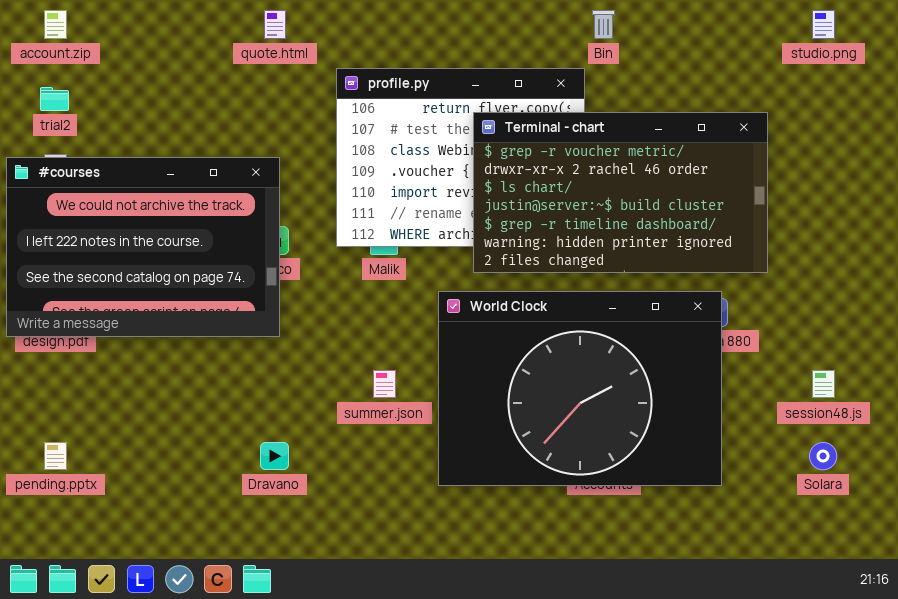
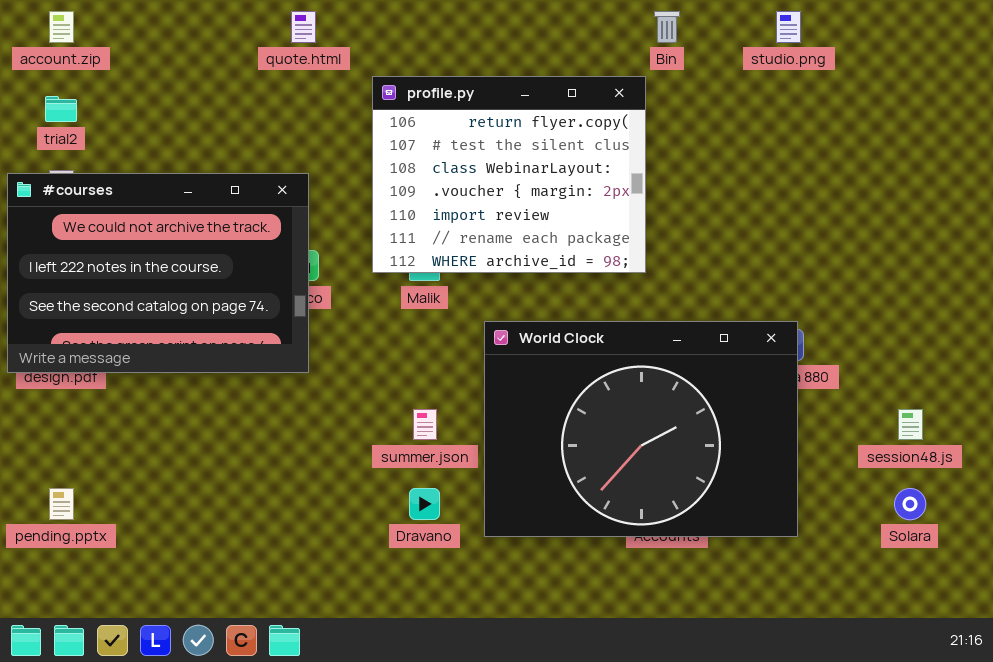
studio.png: [812,10,835,39] -> [776,11,801,43], moved
Terminal - chart: [473,112,768,273] -> none, closed
Dravano: [260,442,289,470] -> [409,488,440,520], moved

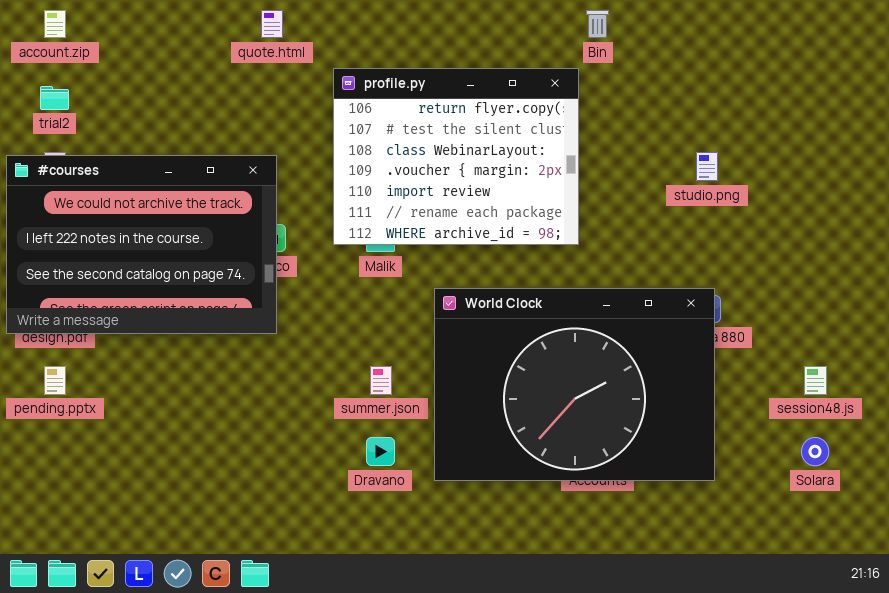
studio.png: [776,11,801,43] -> [696,152,718,181], moved
pending.pptx: [49,488,74,520] -> [44,366,66,395], moved

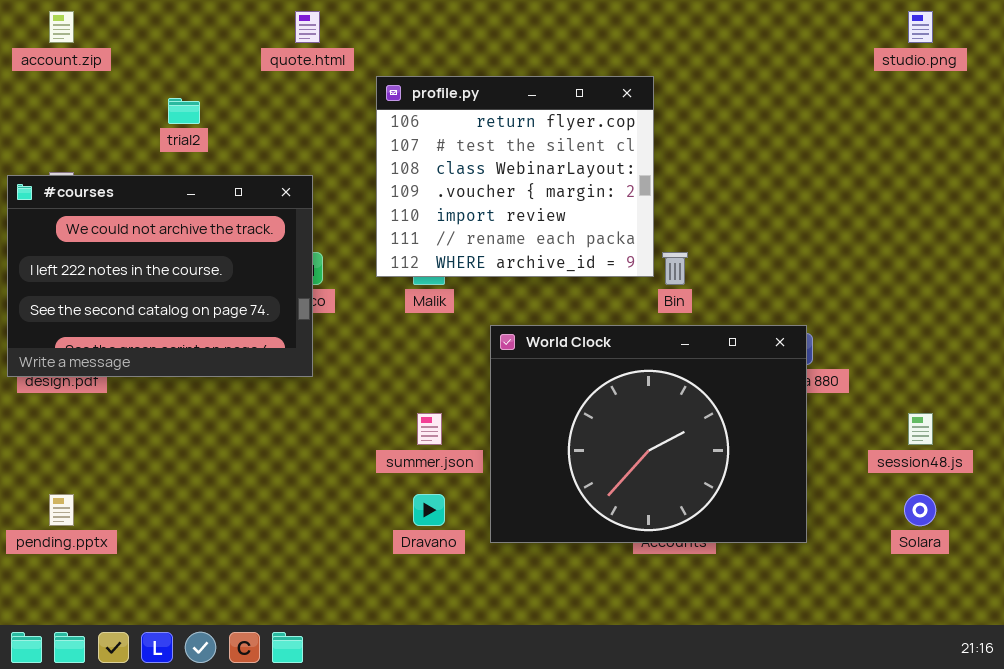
Bin: [586,10,609,38] -> [662,252,688,285], moved
trial2: [40,86,69,110] -> [168,98,200,124], moved
studio.png: [696,152,718,181] -> [908,11,933,43], moved
pending.pptx: [44,366,66,395] -> [49,494,74,526], moved

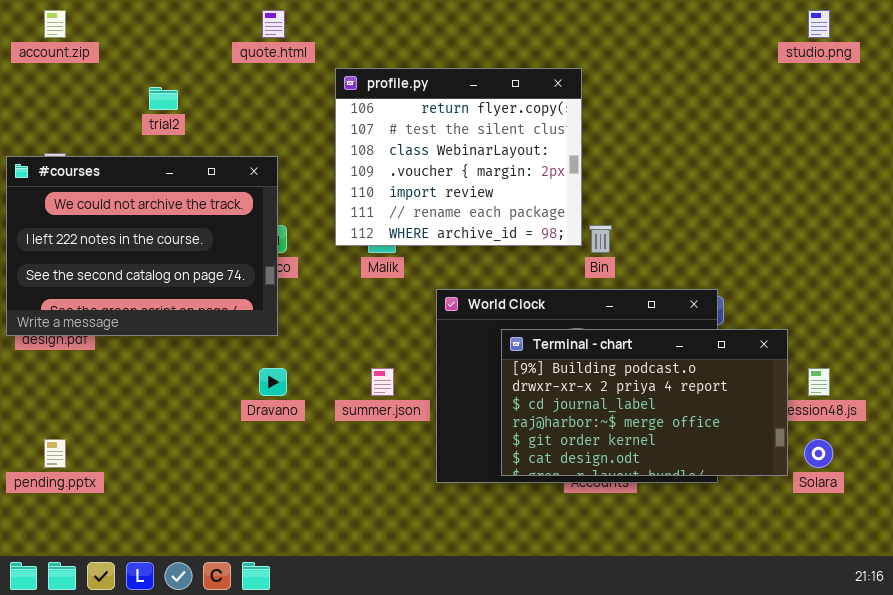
Terminal - chart: none -> [501,329,788,476], opened
Dravano: [413,494,445,526] -> [259,368,287,396], moved

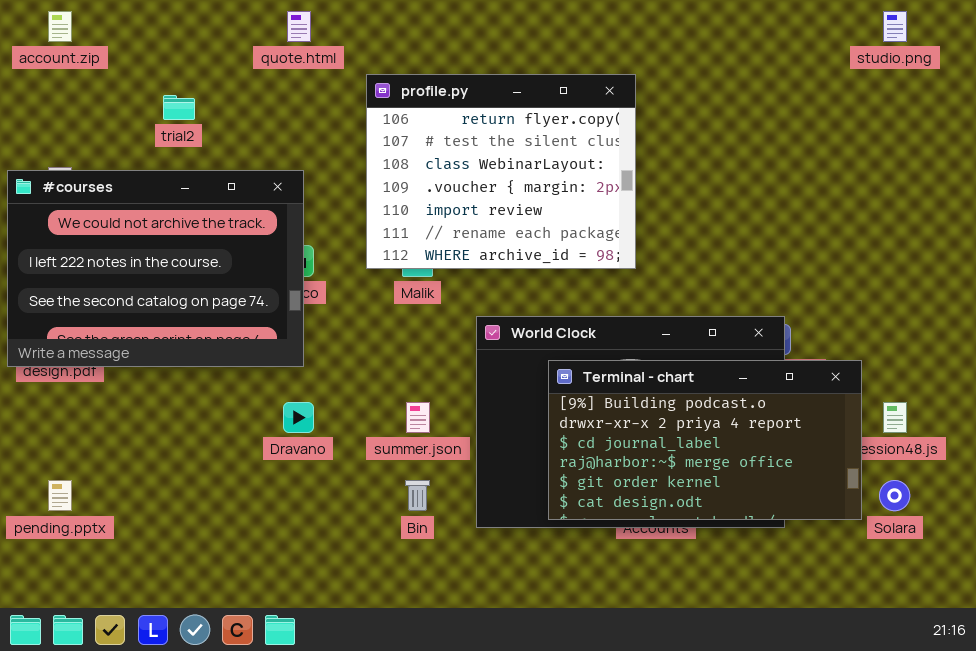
Bin: [589,225,612,253] -> [405,480,430,511], moved

